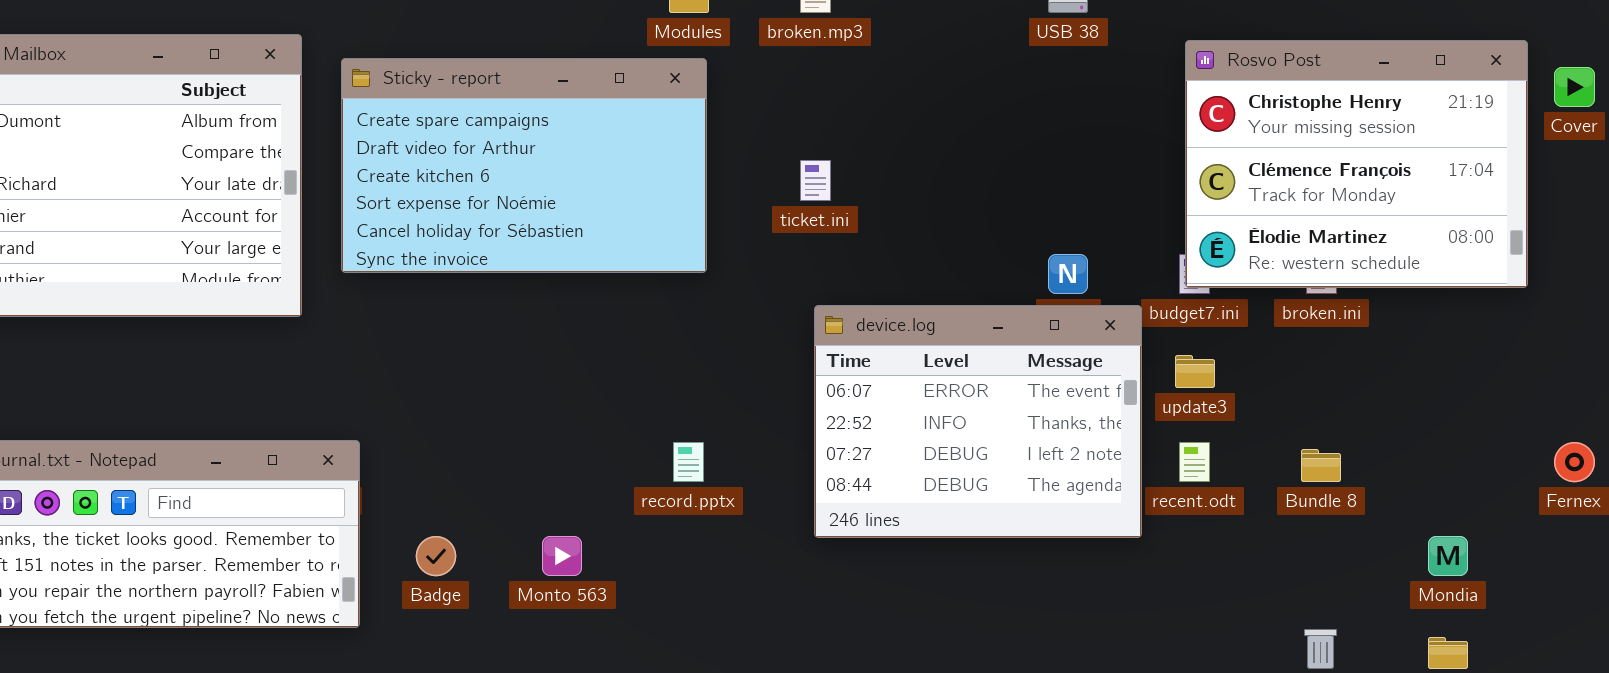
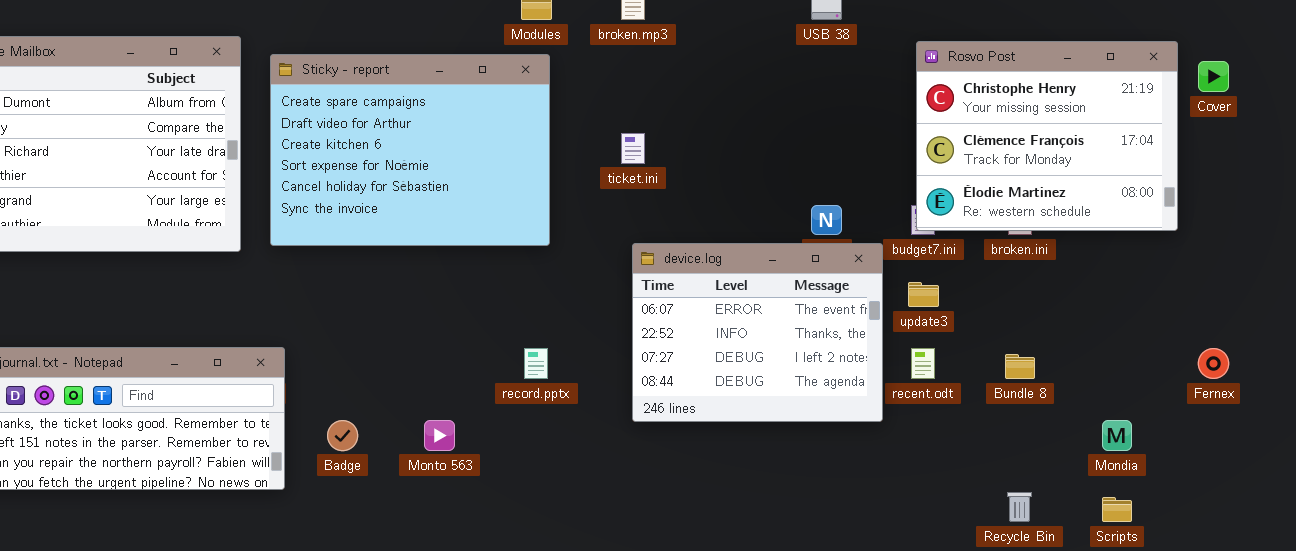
Sticky - report: [341,58,707,273] -> [270,54,550,246], resized

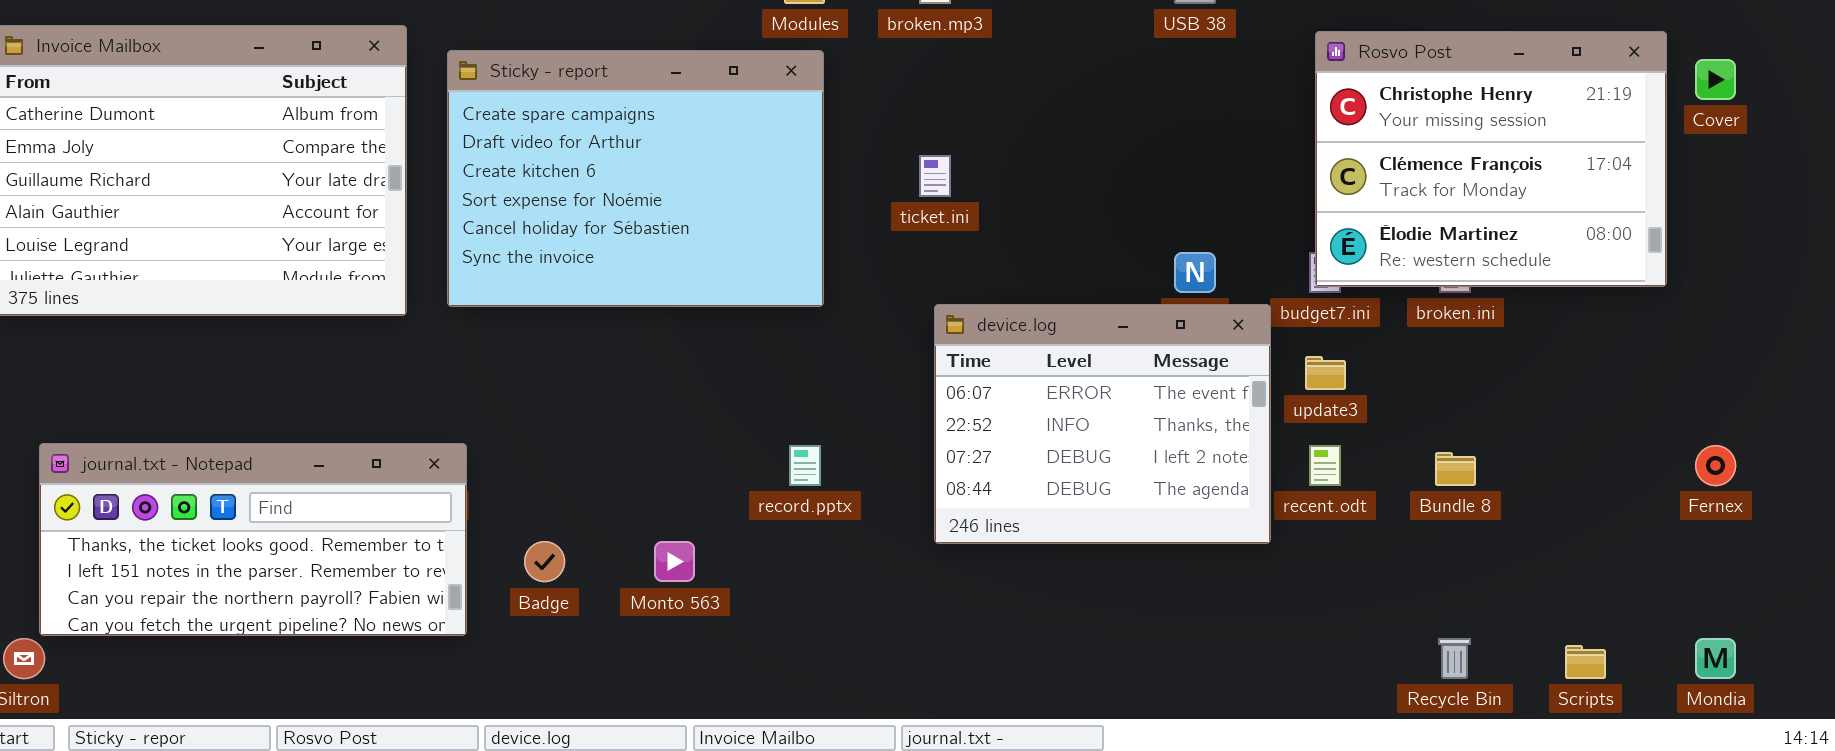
Mondia: [1102,420,1132,451] -> [1695,638,1736,679], moved

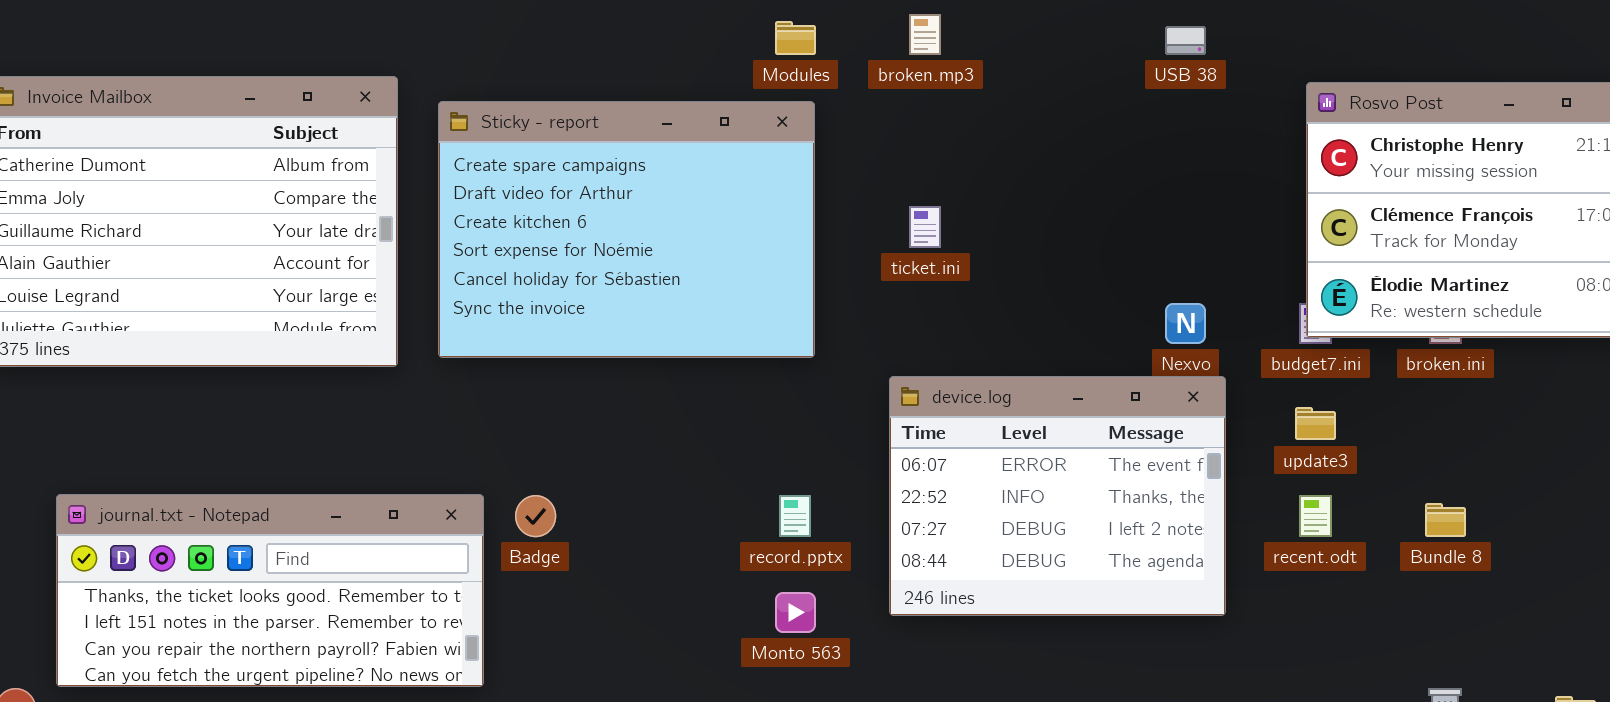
device.log: [934,304,1271,544] -> [889,376,1226,616], moved
journal.txt - Notepad: [39,443,467,636] -> [56,494,484,687], moved
Badge: [524,541,565,582] -> [515,495,556,537], moved
Monto 563: [654,541,695,582] -> [775,592,816,633], moved

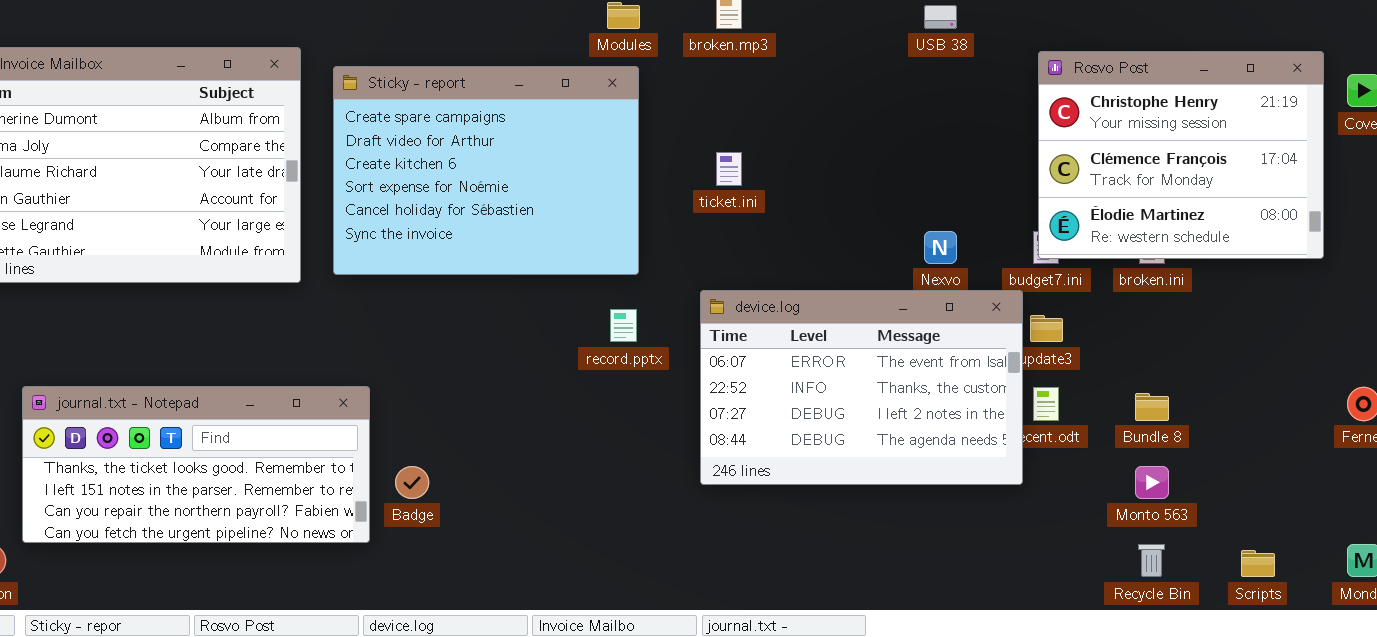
device.log: [889,376,1226,616] -> [700,290,1023,485], resized
Badge: [515,495,556,537] -> [395,466,429,499], moved
record.pptx: [779,495,811,537] -> [610,309,637,342], moved
Monto 563: [775,592,816,633] -> [1135,466,1169,499], moved

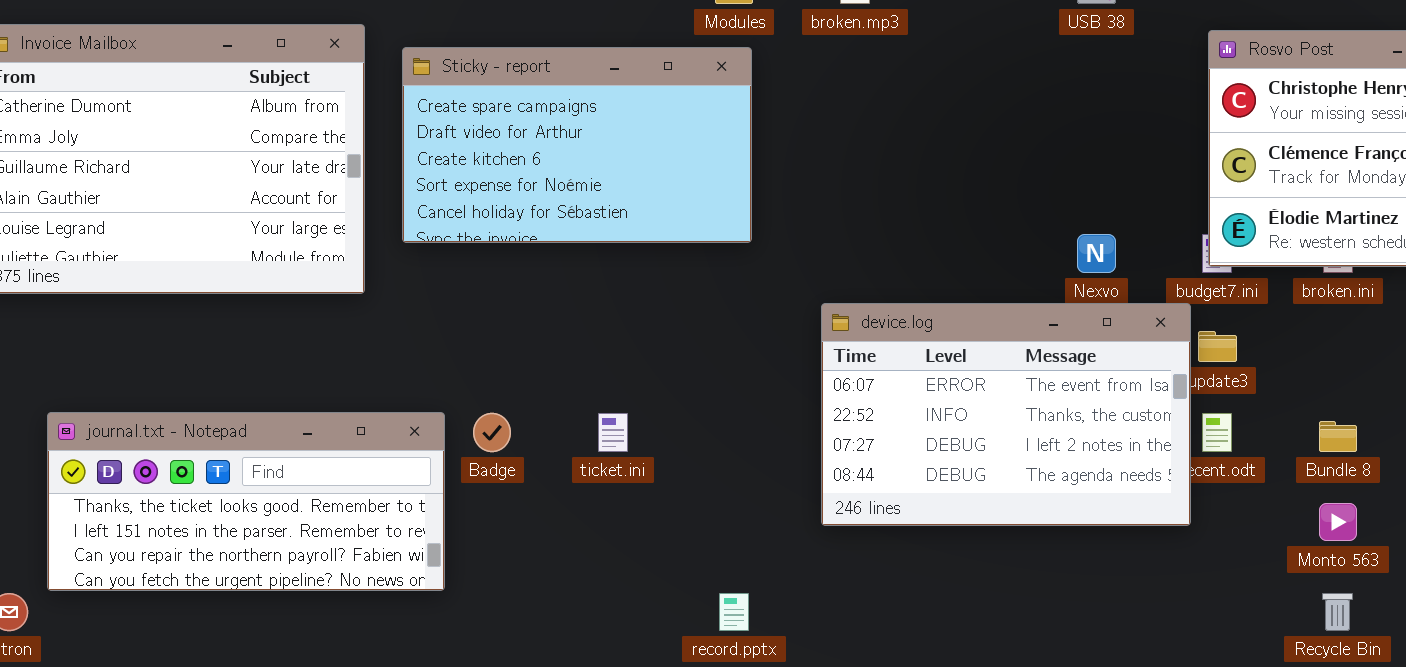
Sticky - report: [333,66,639,275] -> [402,47,752,243], resized
ticket.ini: [716,152,742,186] -> [598,413,628,452], moved
record.pptx: [610,309,637,342] -> [719,593,749,631], moved
Badge: [395,466,429,499] -> [473,413,511,452], moved

